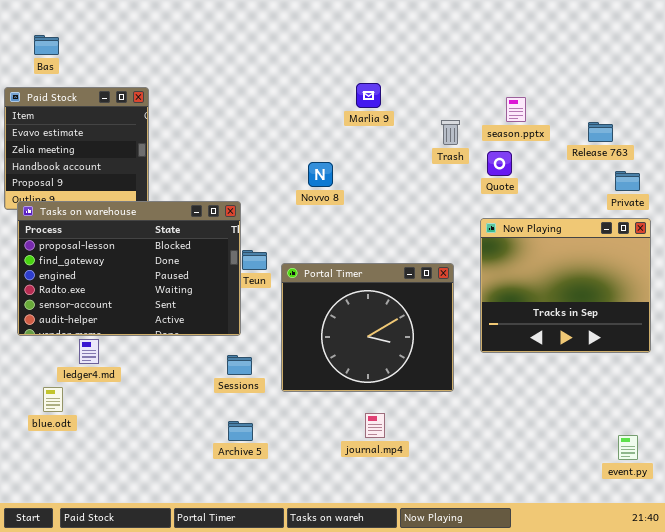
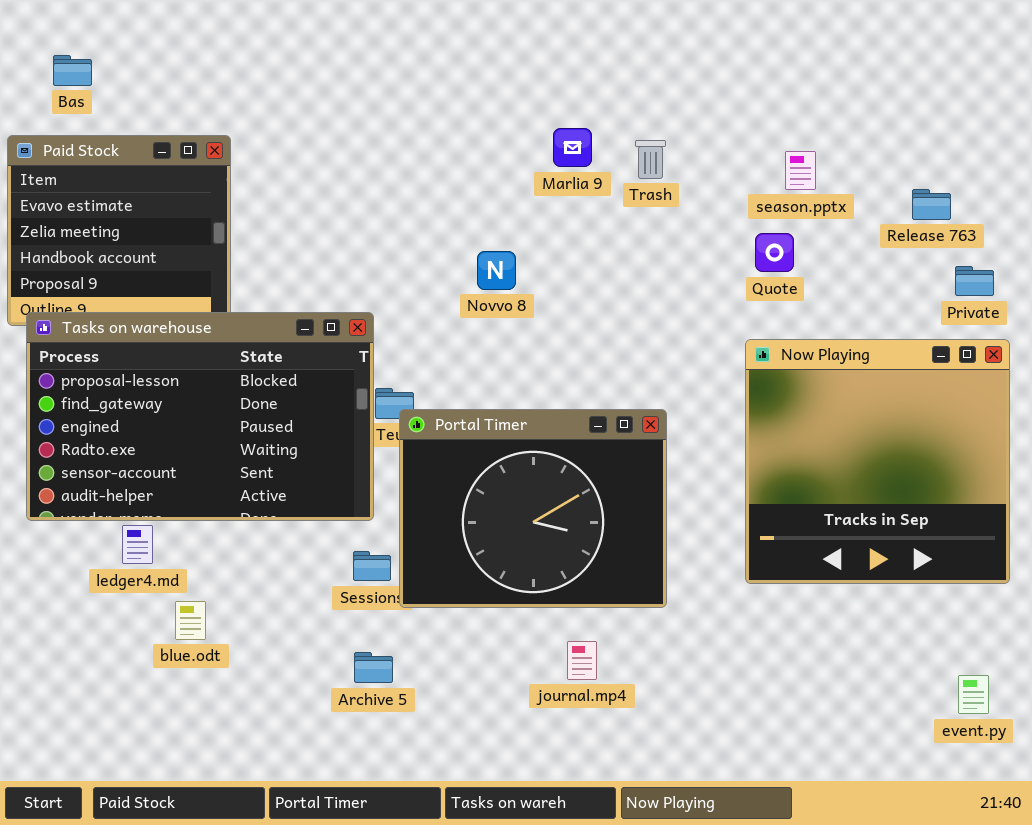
Trash: [441,120,460,145] -> [635,140,666,179], moved
Now Playing: [480,218,651,353] -> [745,339,1010,584], resized
Portal Timer: [281,263,454,392] -> [399,409,667,608], moved
blue.odt: [43,387,63,412] -> [175,601,206,640], moved

